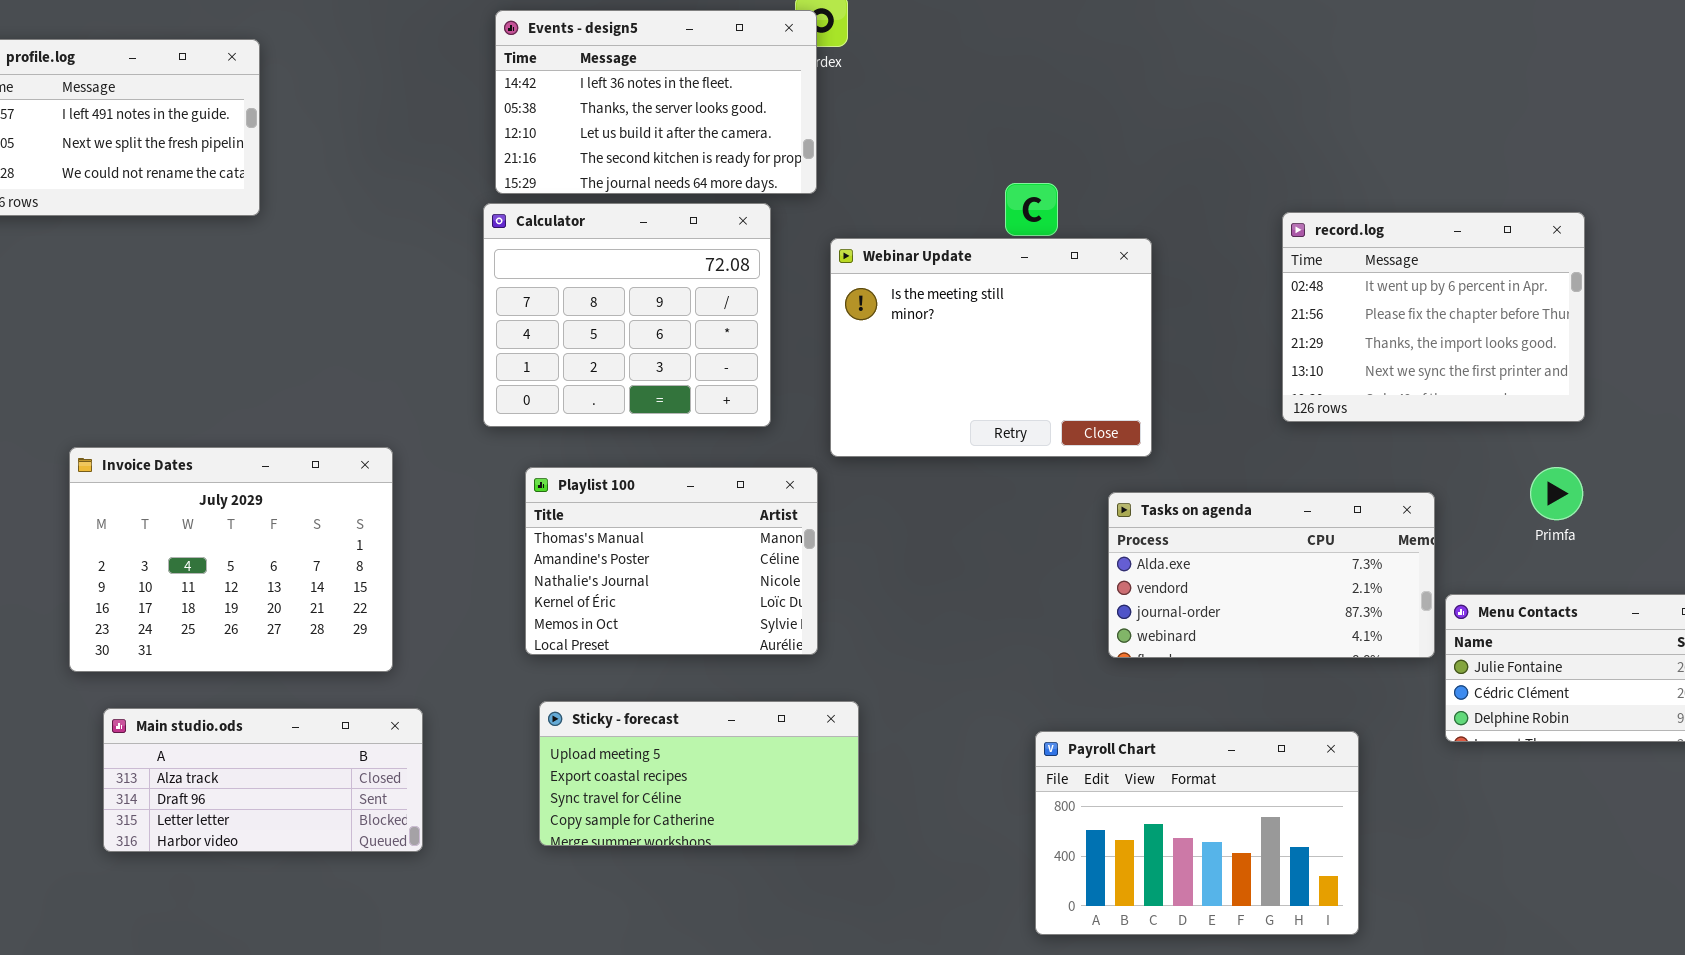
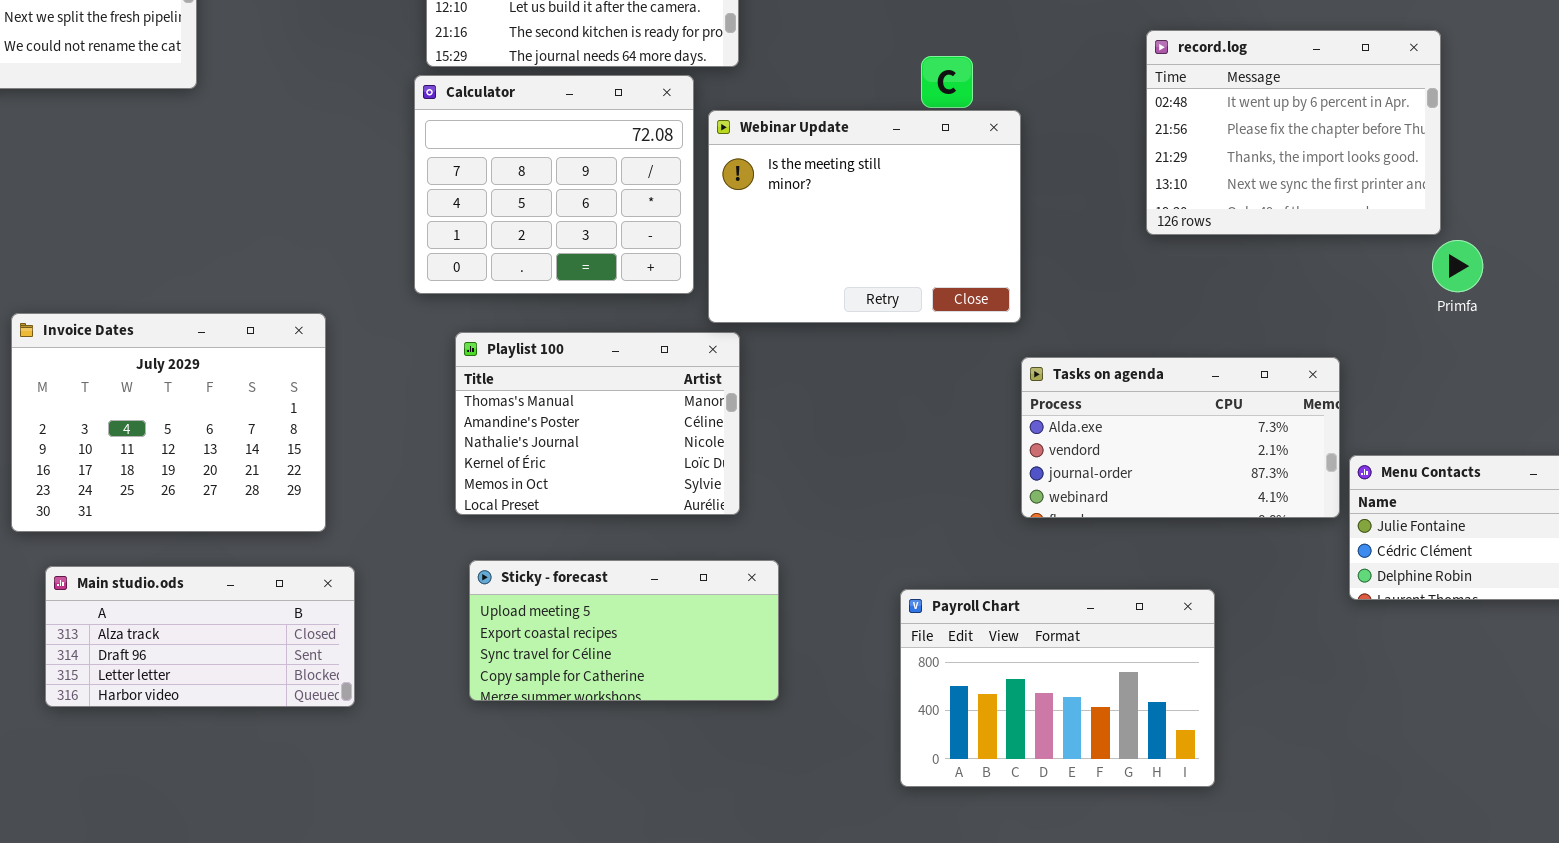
record.log: [1282,212,1585,422] -> [1146,30,1441,235], moved
Webinar Update: [830,238,1152,457] -> [708,110,1021,323], moved
Primfa: [1530,467,1583,520] -> [1432,240,1483,292], moved
Payroll Chart: [1035,731,1359,935] -> [900,589,1215,787], moved

